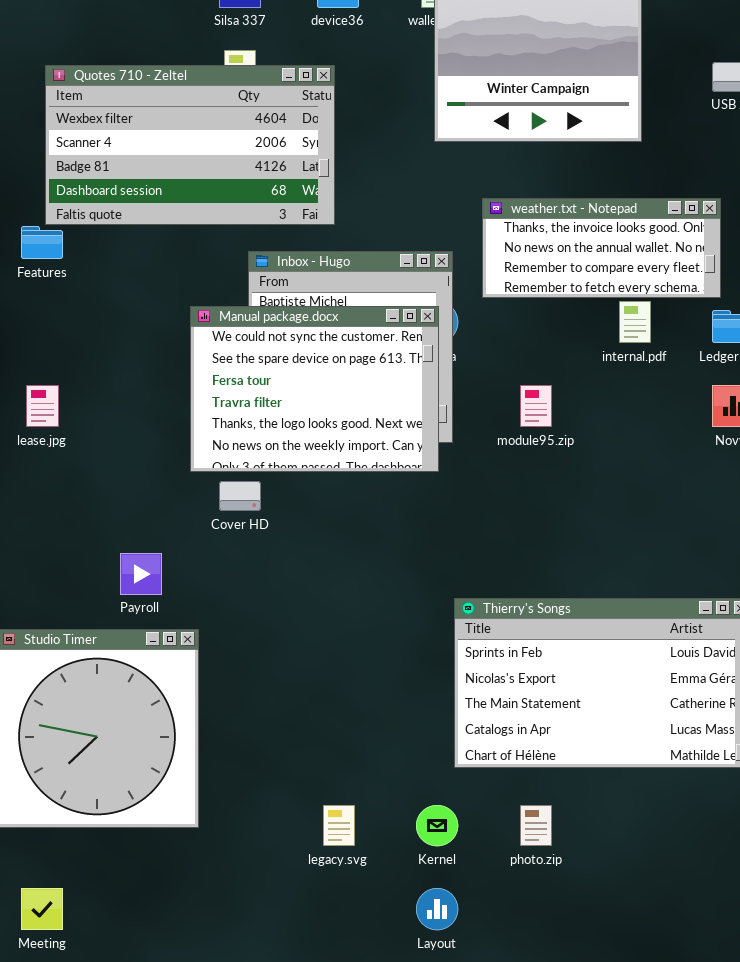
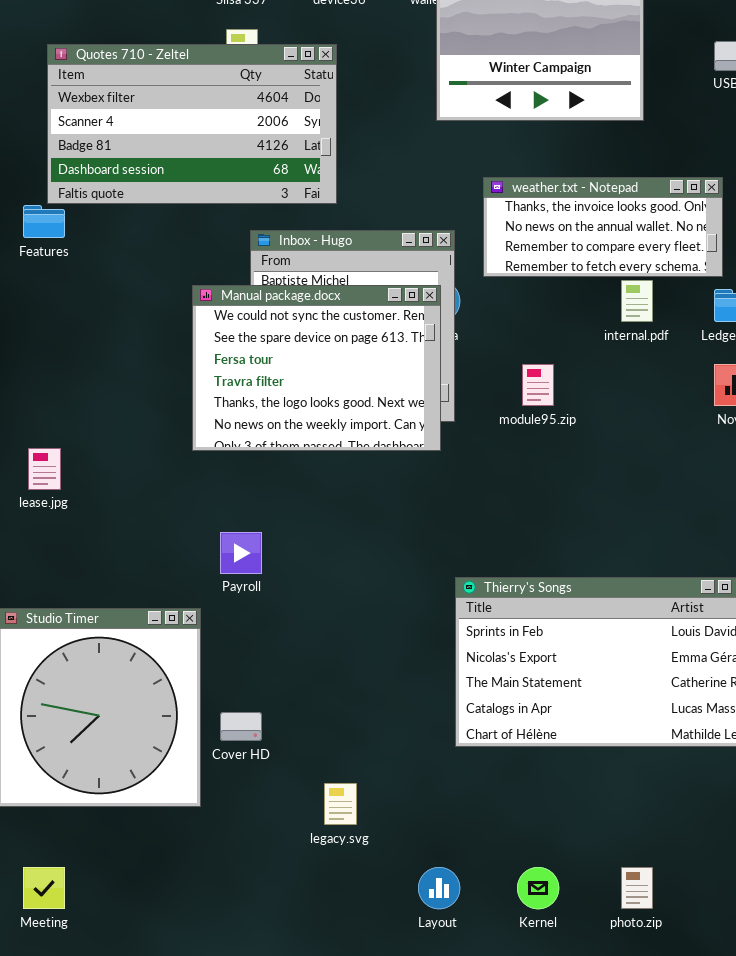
lease.jpg: [26,385,59,427] -> [28,448,61,490], moved
Cover HD: [219,481,261,511] -> [220,712,262,741], moved
Payroll: [120,553,162,595] -> [220,532,262,574], moved
Kernel: [416,805,458,846] -> [517,867,559,909], moved
photo.zip: [520,805,552,846] -> [621,867,653,909], moved

